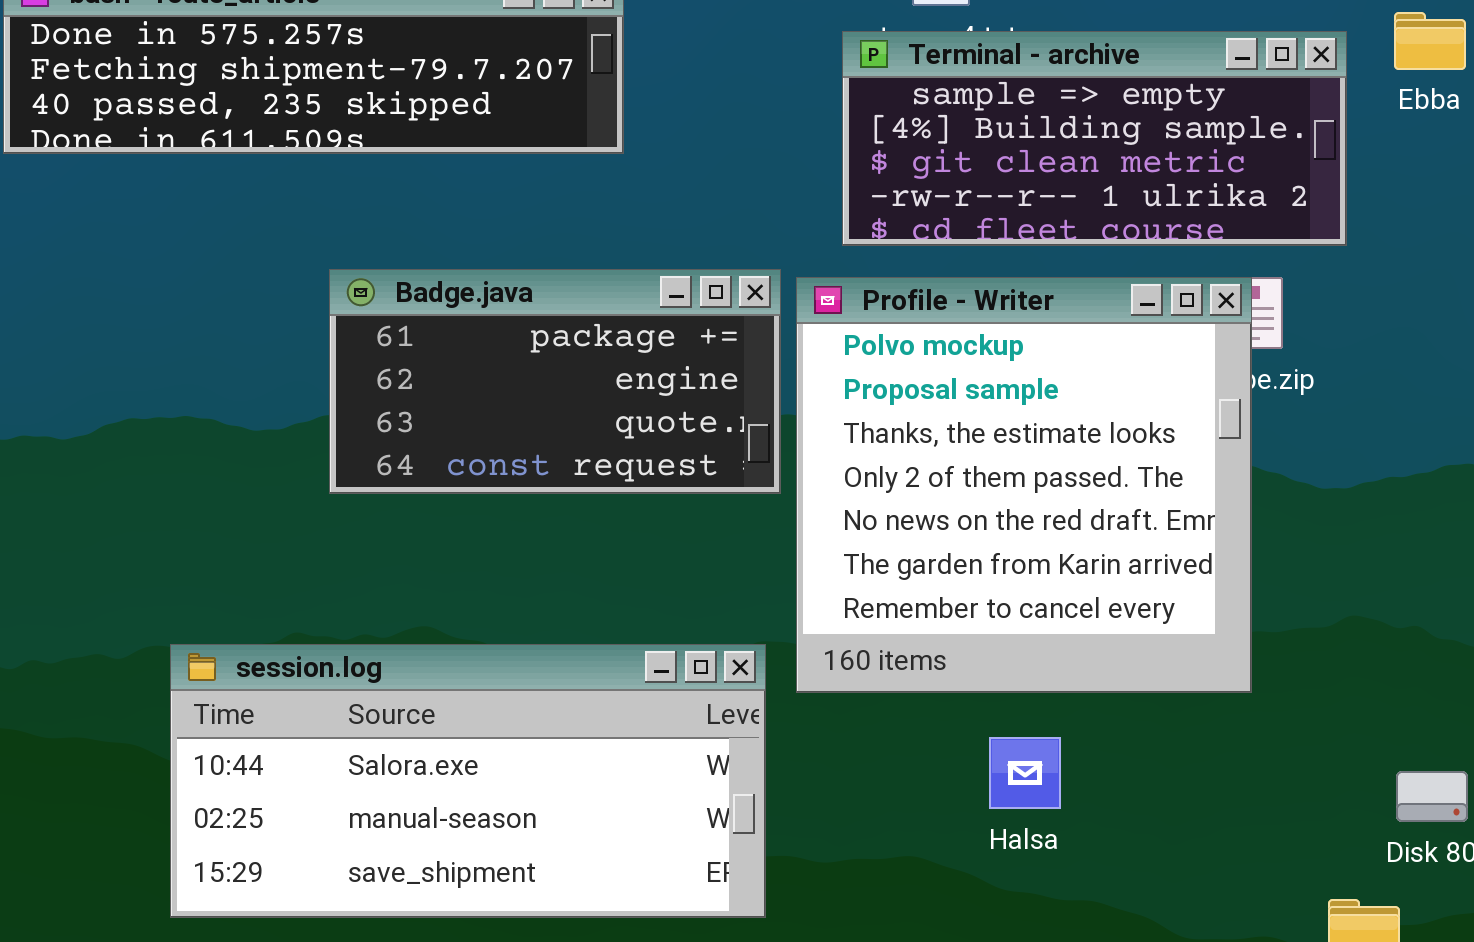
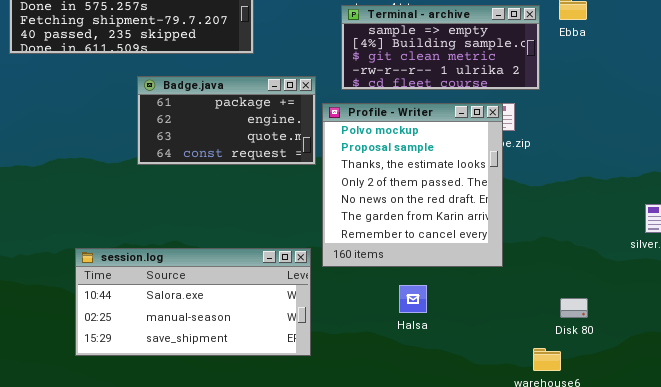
Badge.java: [329,269,781,494] -> [137,76,316,165], moved

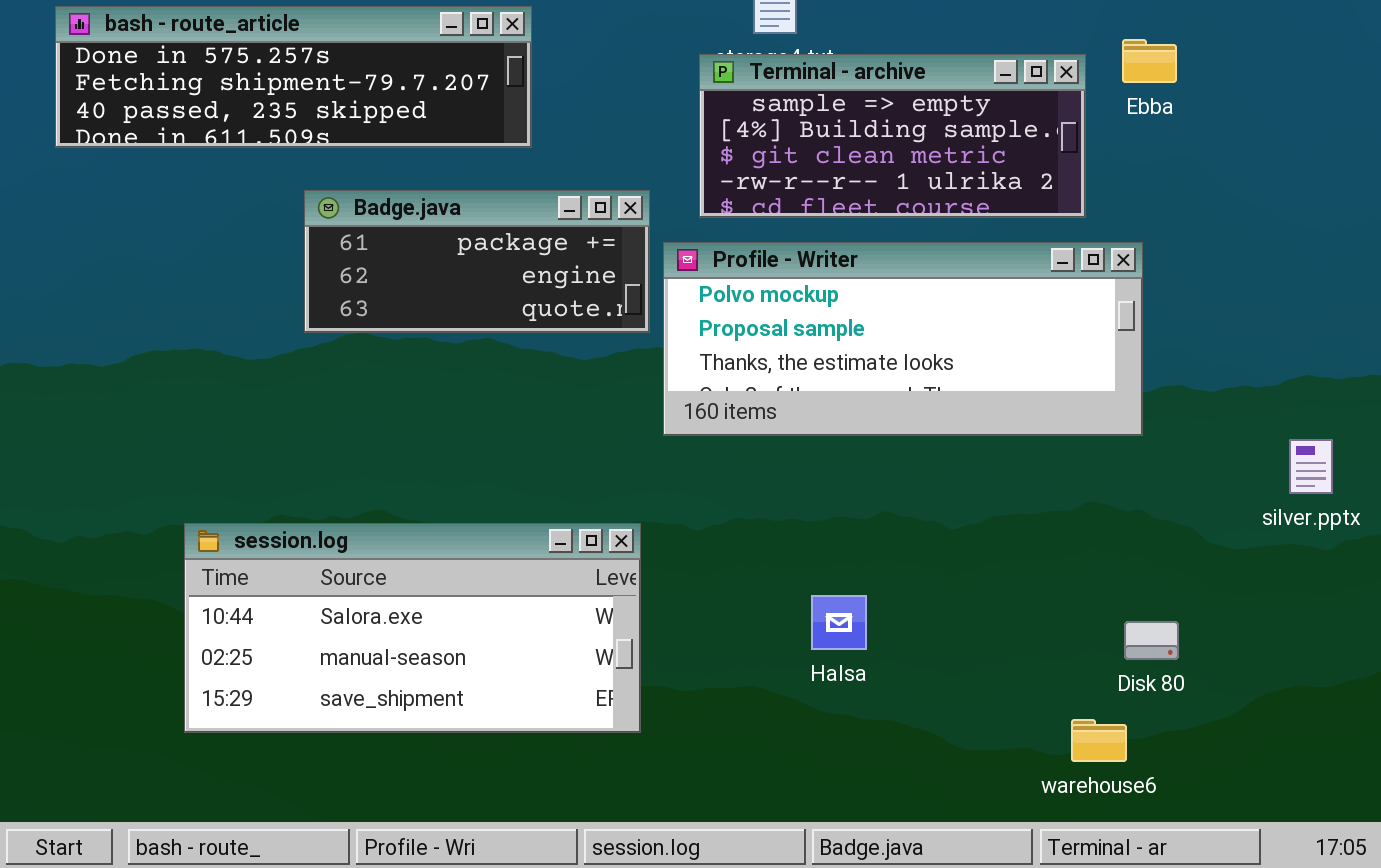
Badge.java: [137,76,316,165] -> [304,190,650,333], resized
Profile - Writer: [322,103,503,267] -> [663,242,1143,436], resized

